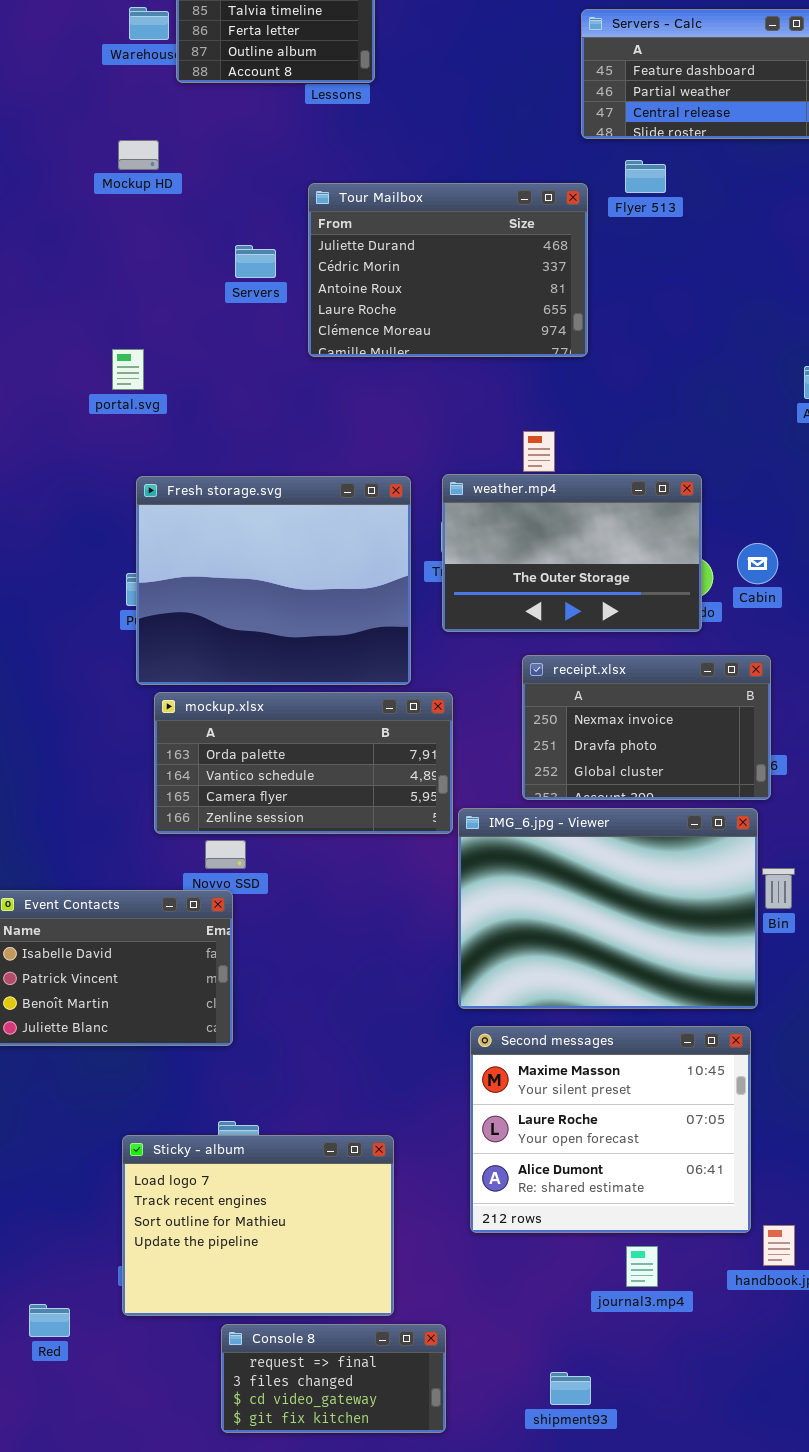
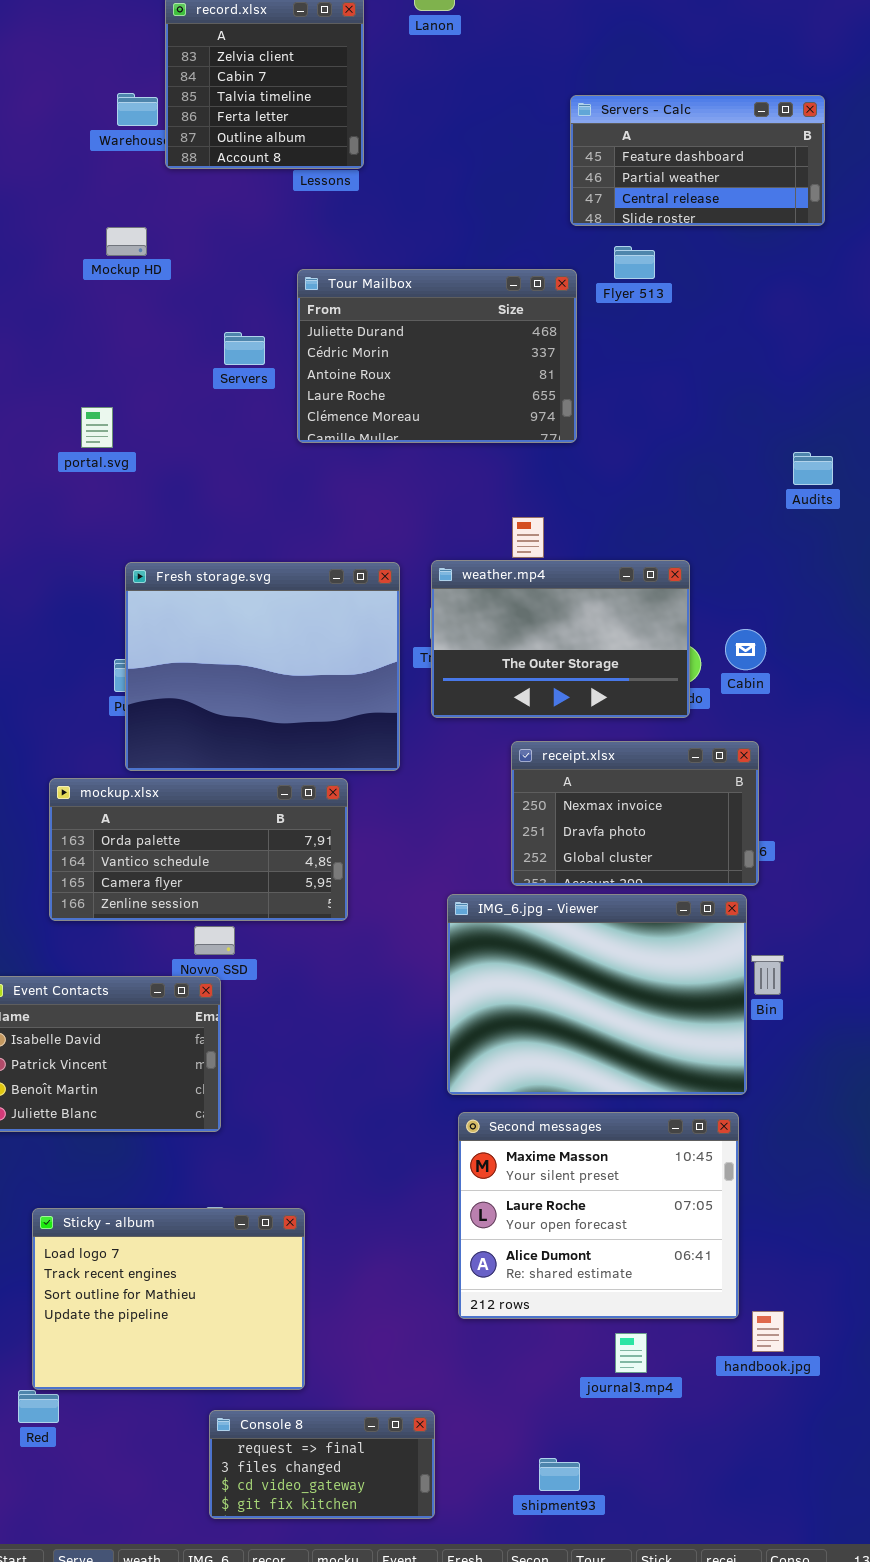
portal.svg: [112,349,144,390] -> [81,407,113,448], moved
mockup.xlsx: [154,692,453,834] -> [49,778,348,921], moved
Sticky - album: [122,1135,394,1316] -> [32,1208,305,1390], moved

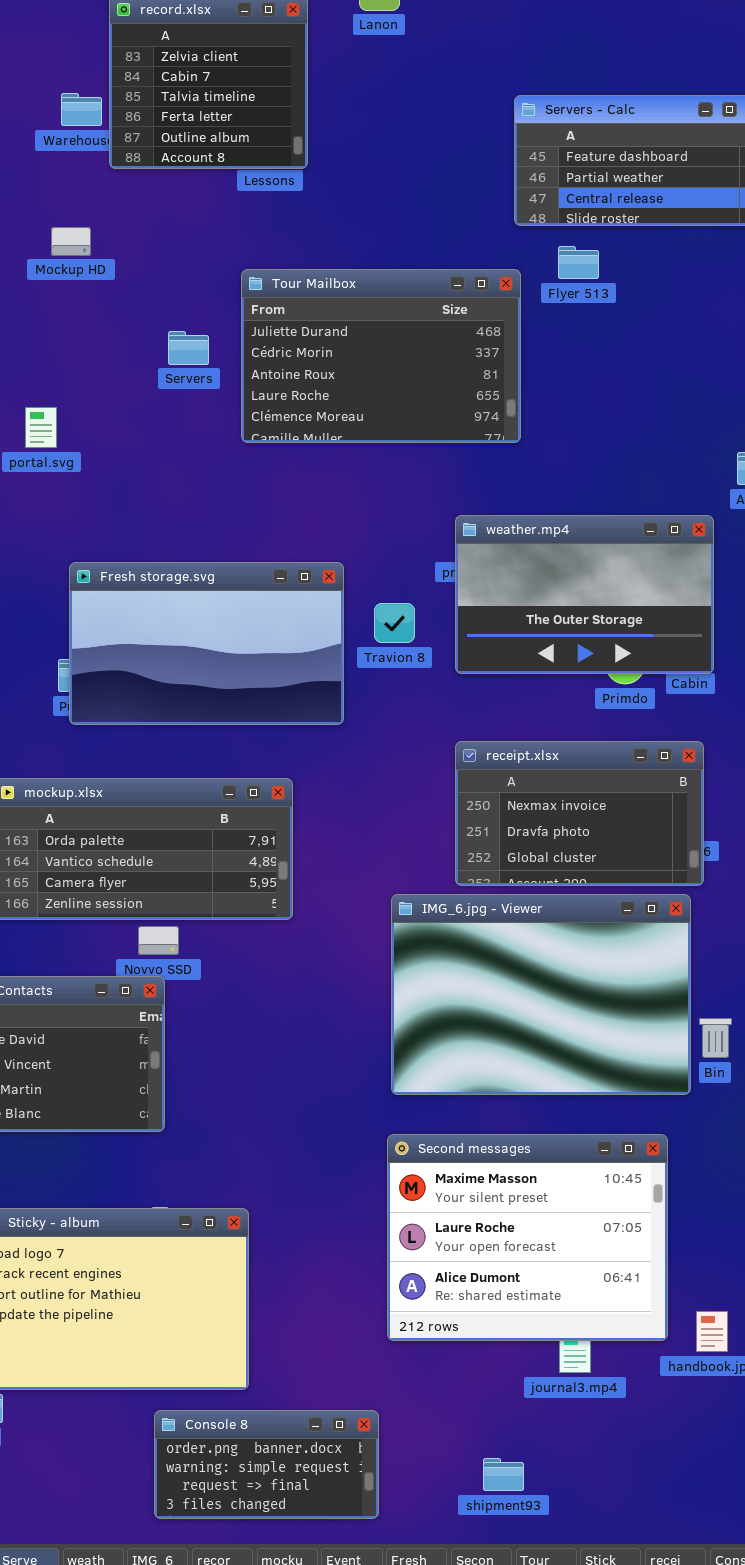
weather.mp4: [431,560,690,718] -> [455,515,714,674], moved
Fresh storage.svg: [125,562,400,771] -> [69,562,344,725], resized
Bin: [751,955,784,995] -> [699,1018,732,1058], moved
Second messages: [458,1112,739,1319] -> [387,1134,668,1341], moved
Console 8: [209,1410,435,1519] -> [154,1410,379,1519], scrolled up 2 rows

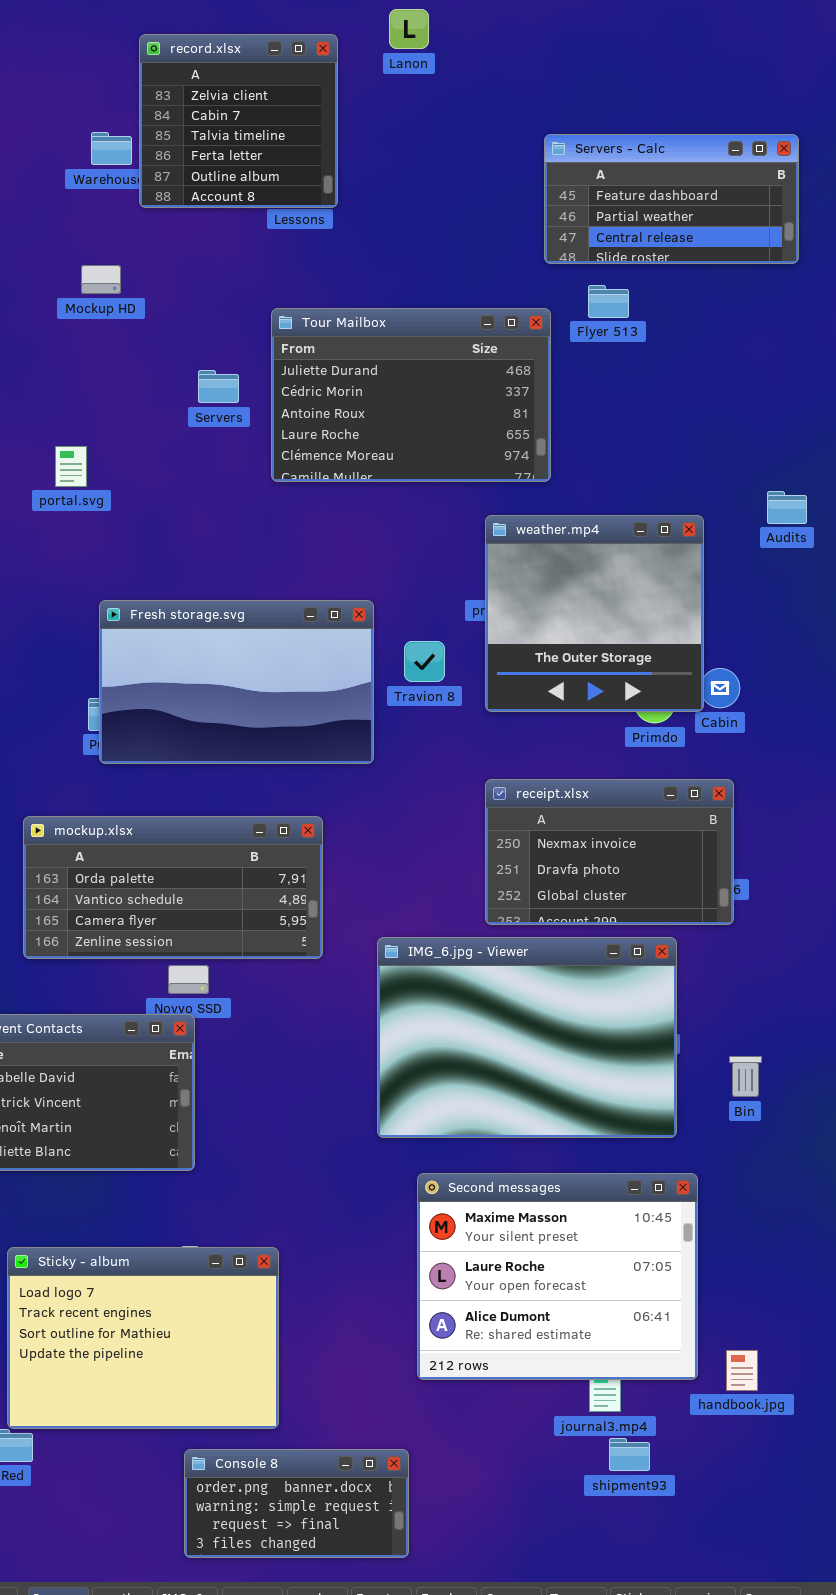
weather.mp4: [455,515,714,674] -> [485,515,704,712], resized
IMG_6.jpg - Viewer: [391,894,691,1095] -> [377,937,677,1138], moved
shipment93: [483,1458,524,1491] -> [609,1438,650,1471], moved

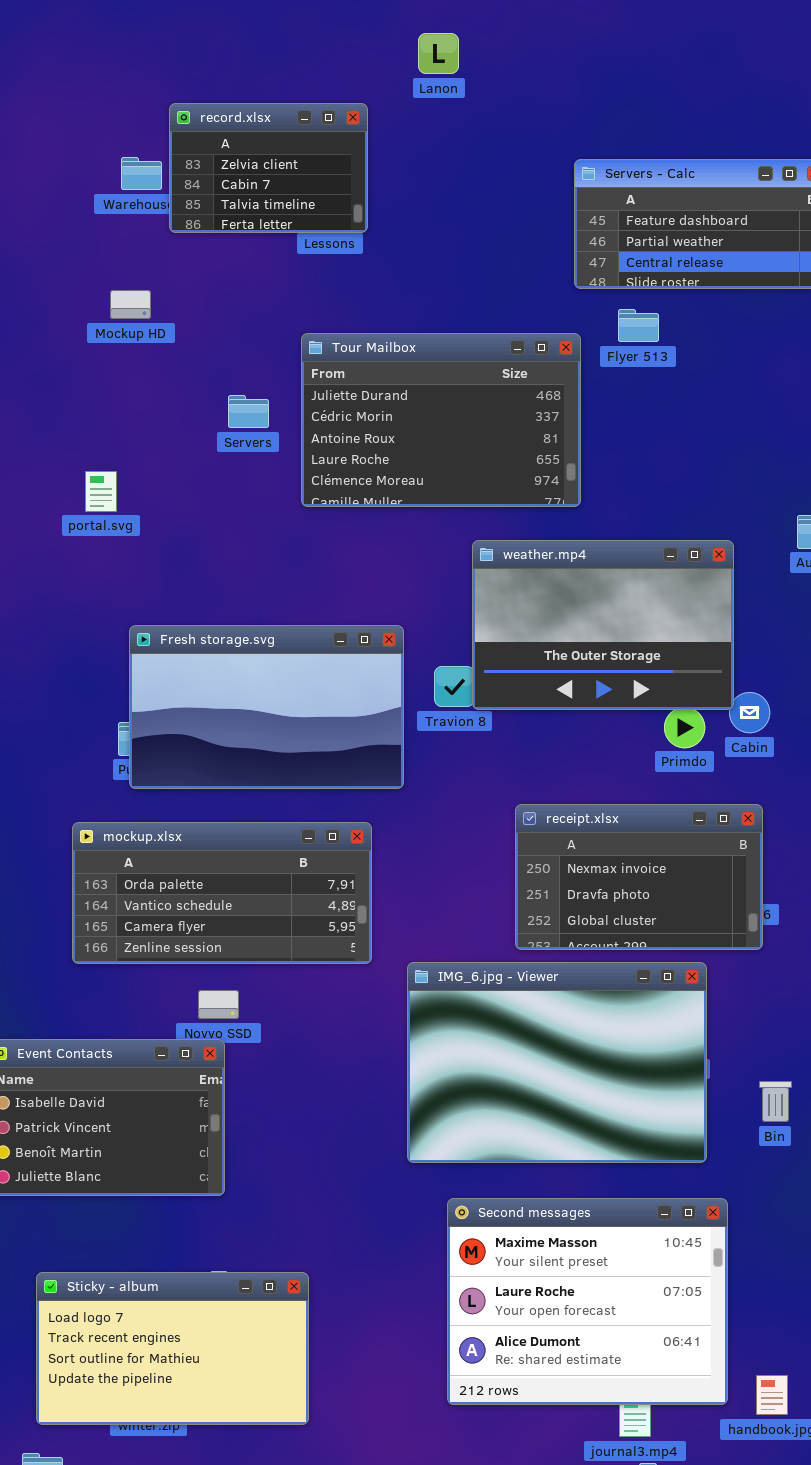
record.xlsx: [139,34,338,208] -> [169,103,368,233], resized
weather.mp4: [485,515,704,712] -> [472,540,734,710], resized
mockup.xlsx: [23,816,323,959] -> [72,822,372,964], moved
Sticky - album: [7,1247,279,1429] -> [36,1272,309,1425], resized

